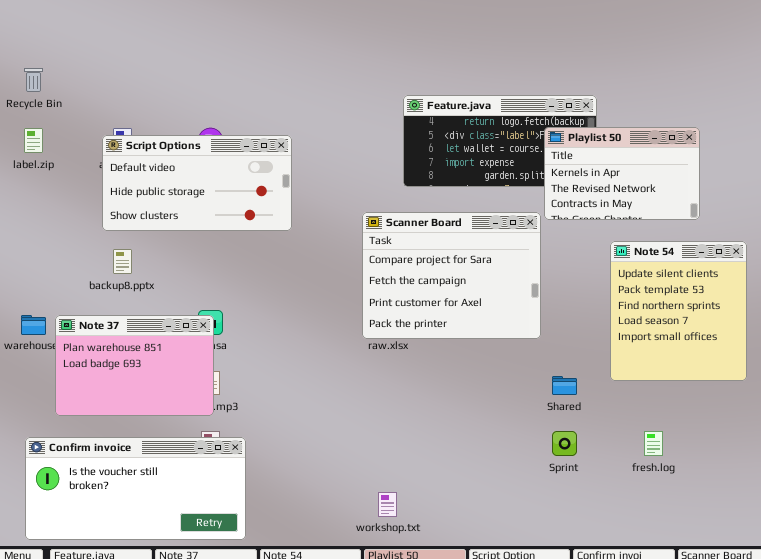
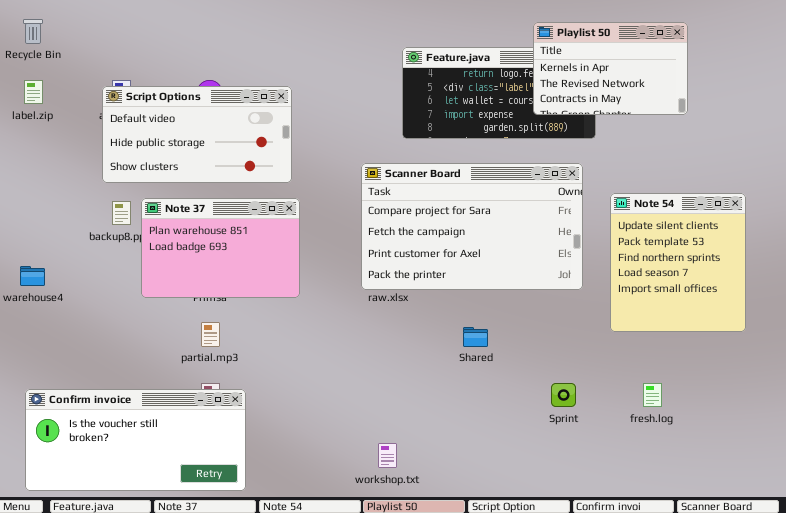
Playlist 50: [544,127,700,220] -> [533,22,688,115], moved
Scanner Board: [362,212,541,339] -> [361,163,583,290], resized
Note 37: [55,315,214,416] -> [141,198,300,298], moved
Shared: [552,376,577,395] -> [463,327,488,347], moved

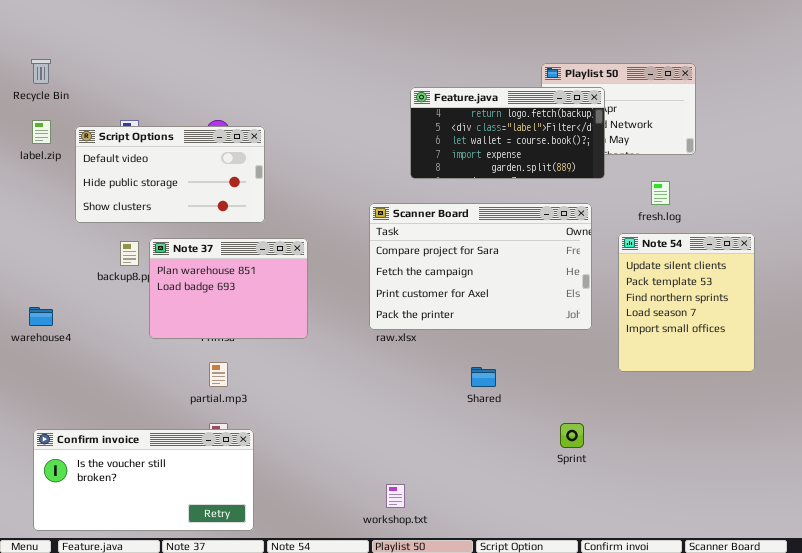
Feature.java: [402,47,596,139] -> [410,87,605,179], raised
Script Options: [102,86,292,183] -> [75,126,265,223], moved
fresh.log: [643,383,662,407] -> [651,181,670,205], moved

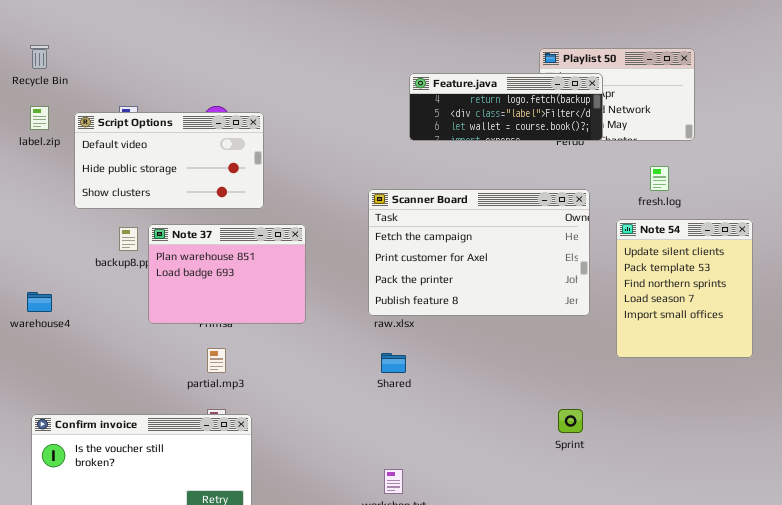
Feature.java: [410,87,605,179] -> [409,73,603,141], resized
Scanner Board: [369,203,592,330] -> [368,189,590,316], scrolled down 1 row
Shared: [471,367,496,387] -> [381,353,406,373], moved

